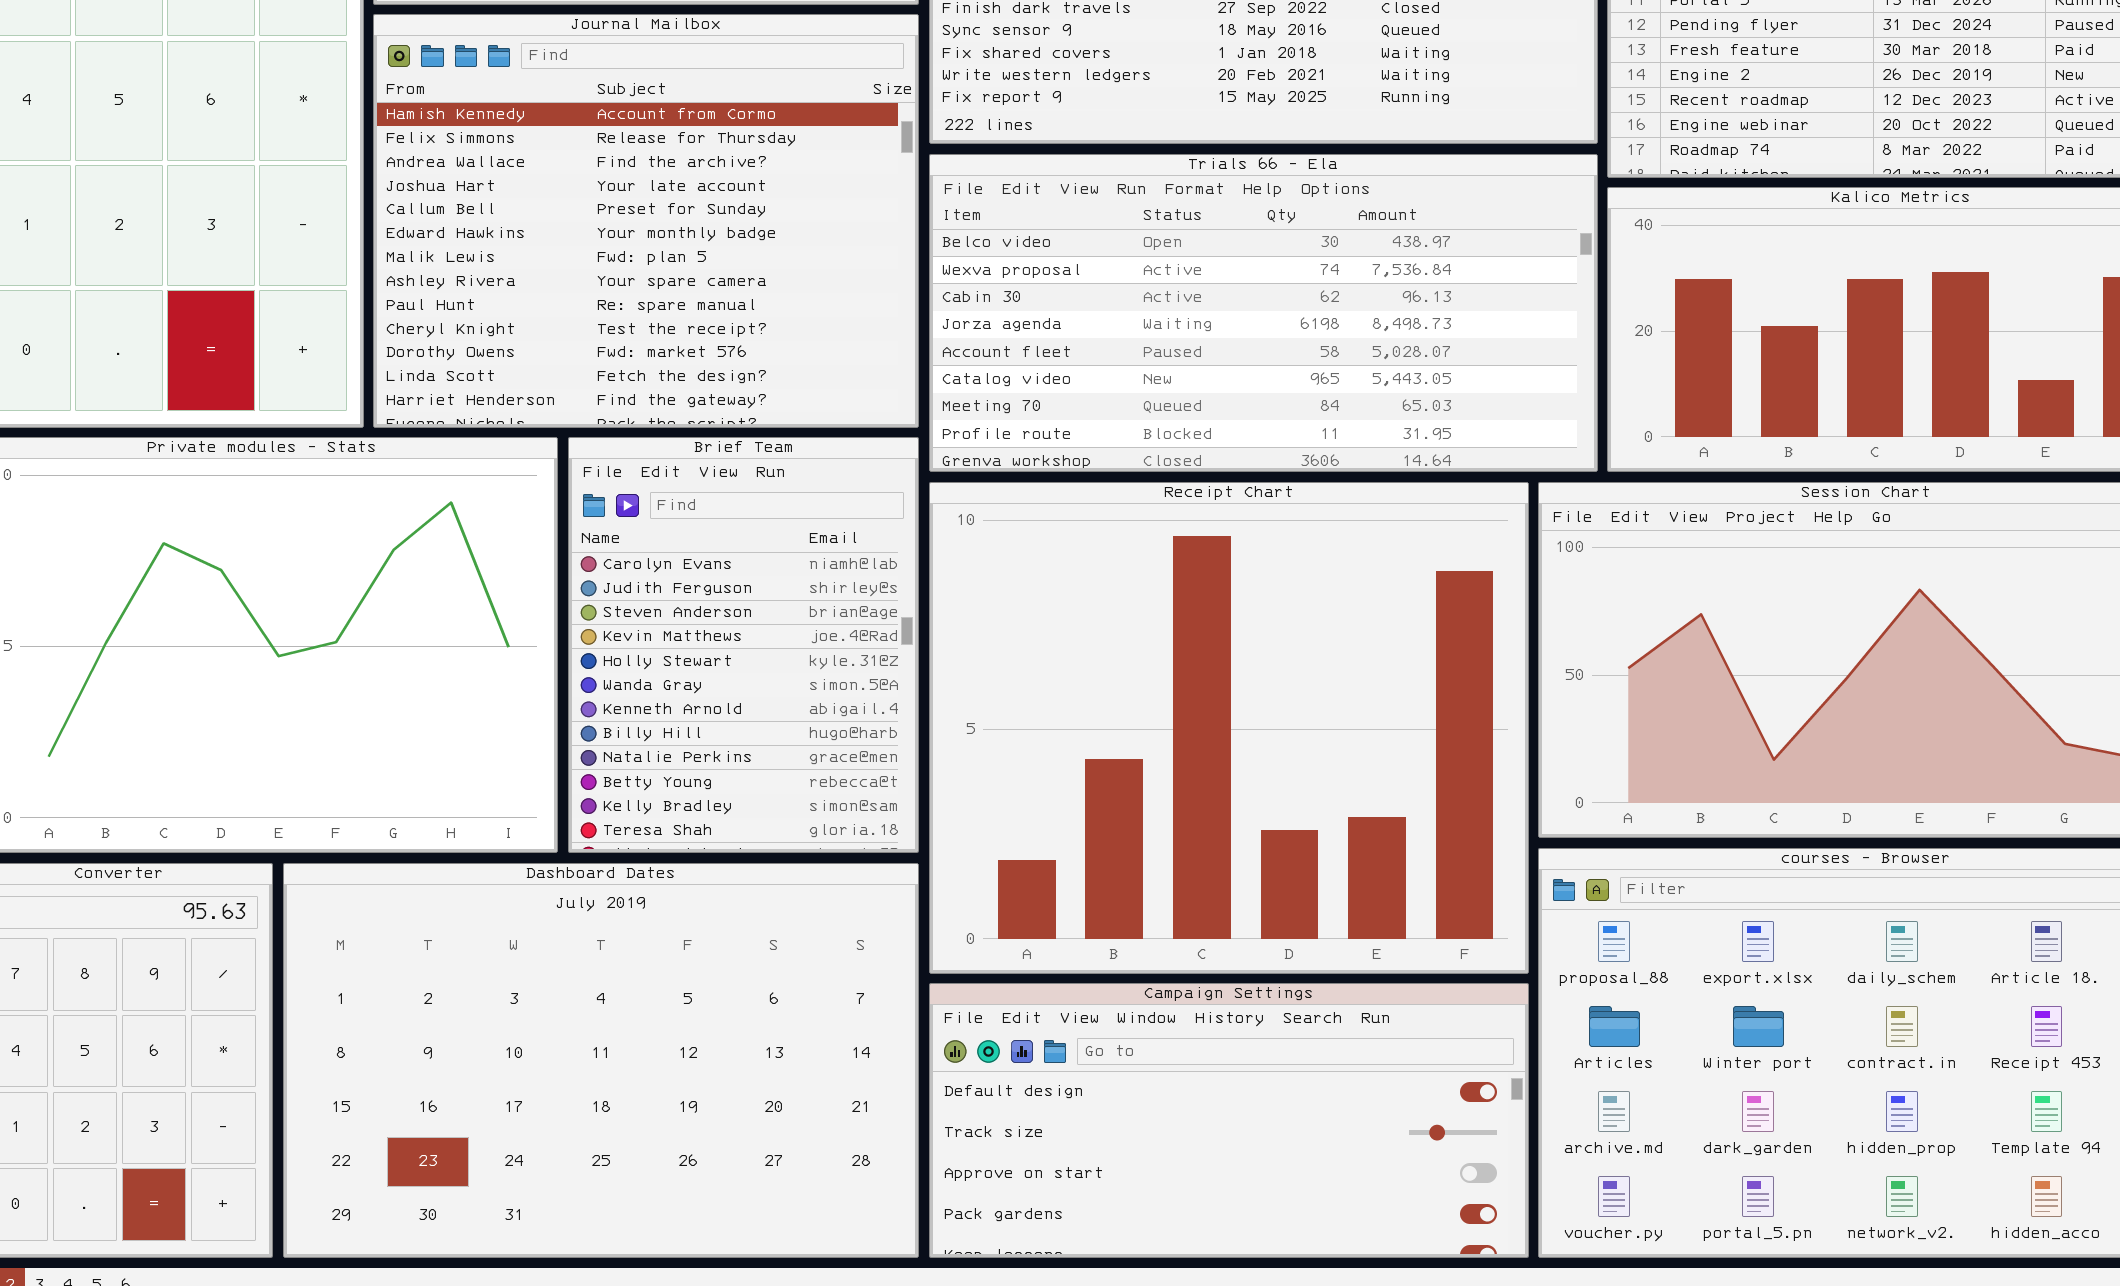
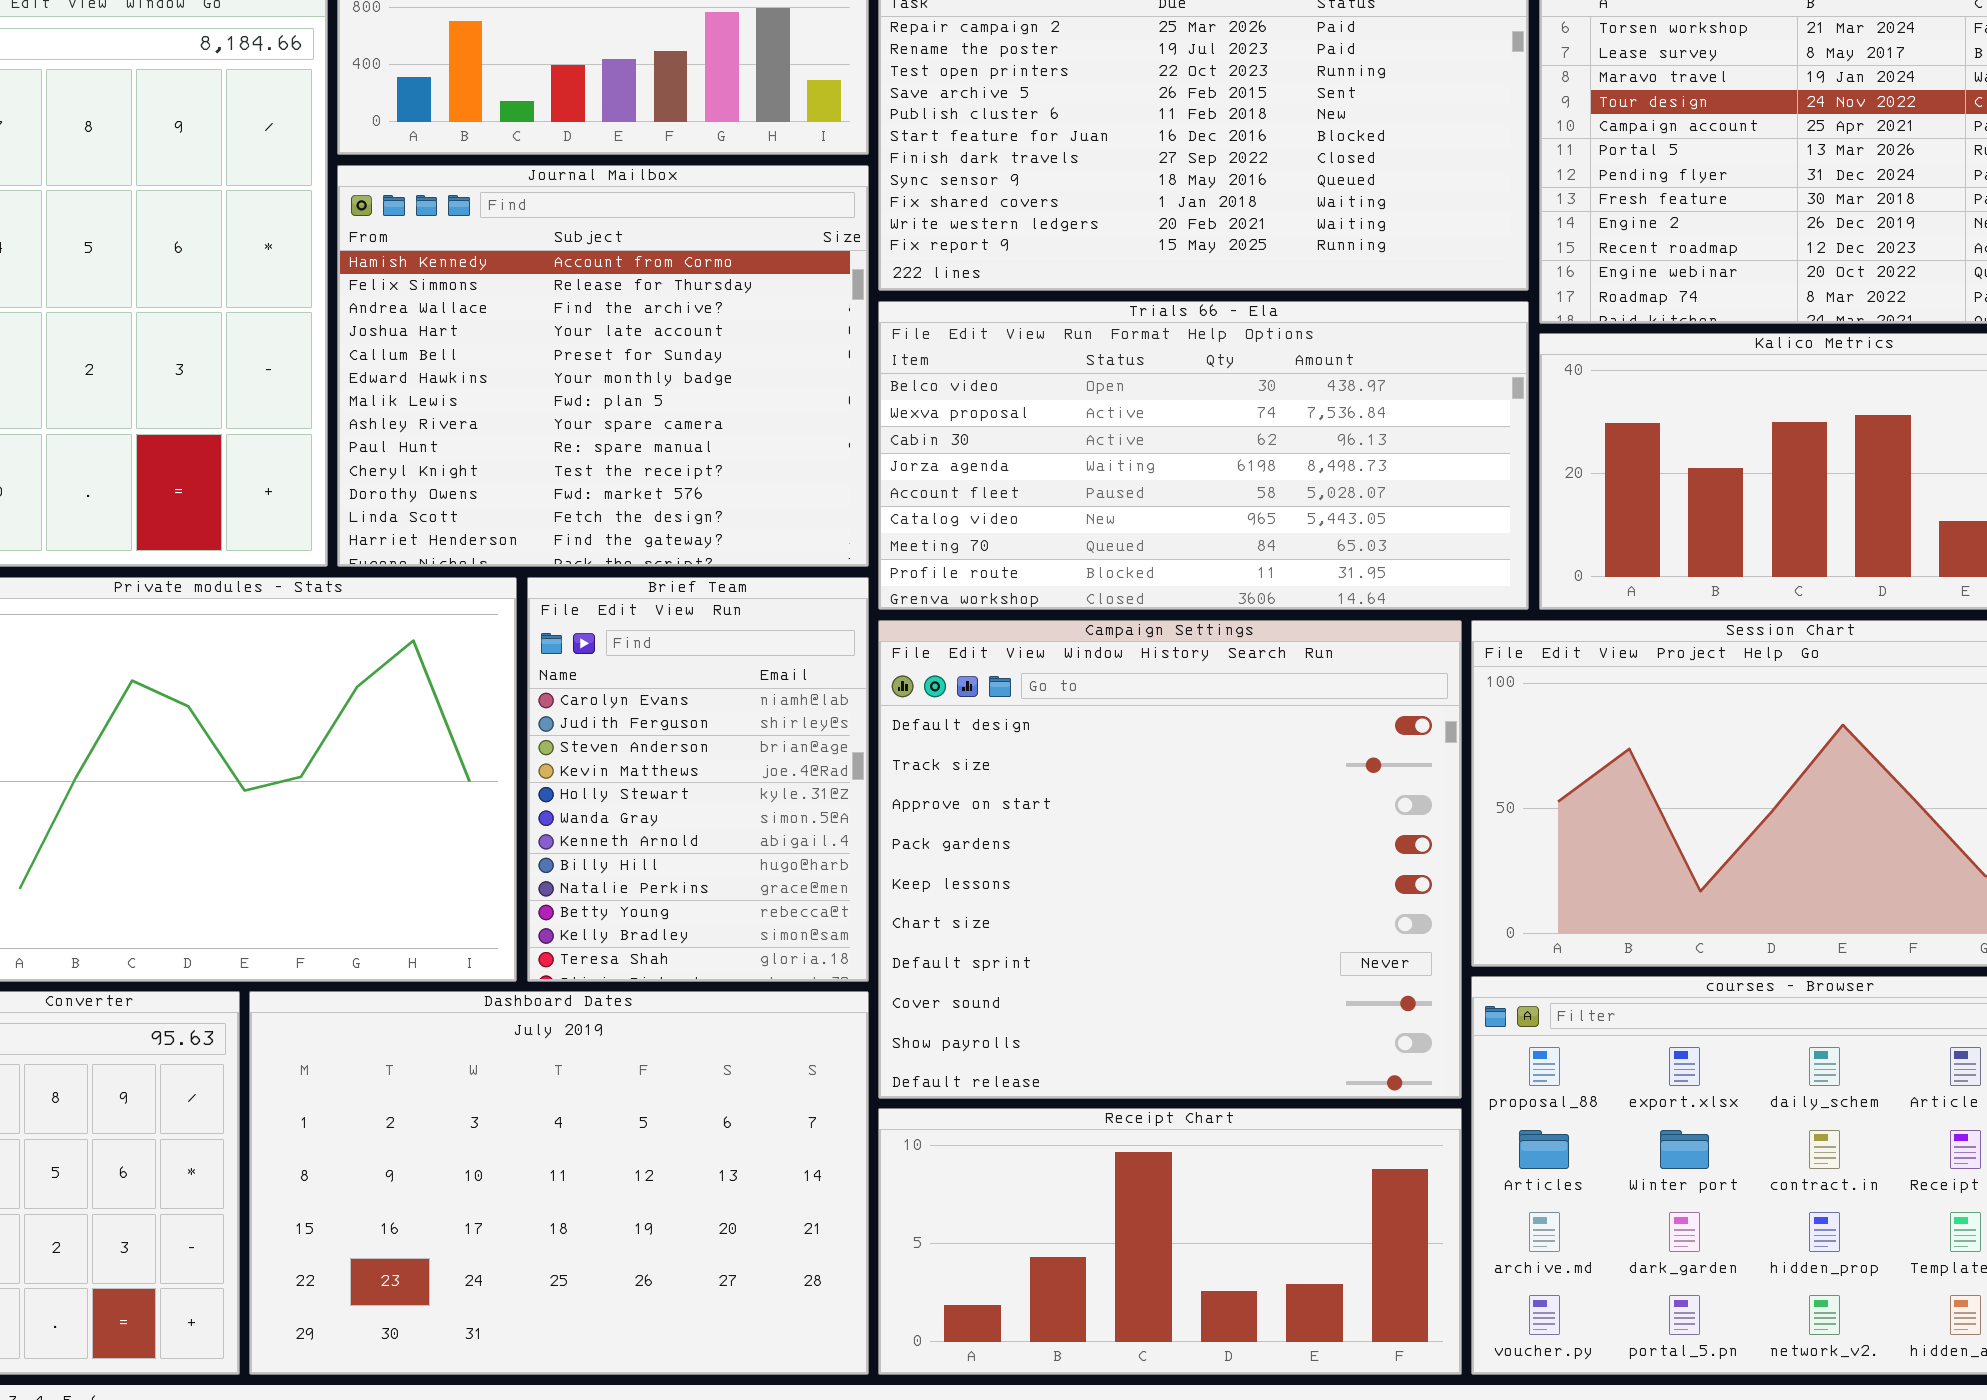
Receipt Chart: [929,482,1529,974] -> [878,1108,1462,1375], moved, resized
Campaign Settings: [929,983,1529,1258] -> [878,620,1462,1099], moved, resized

